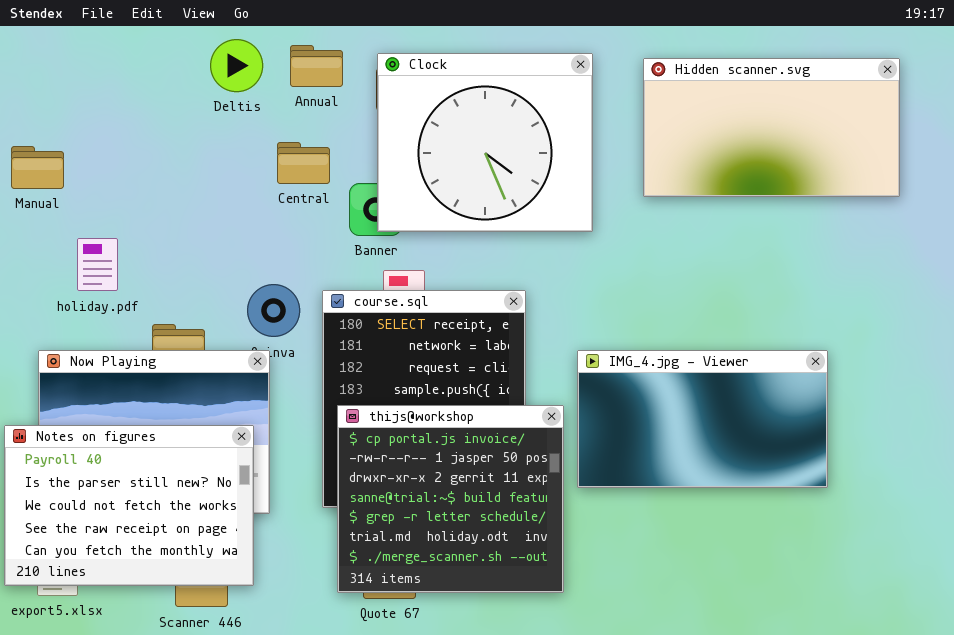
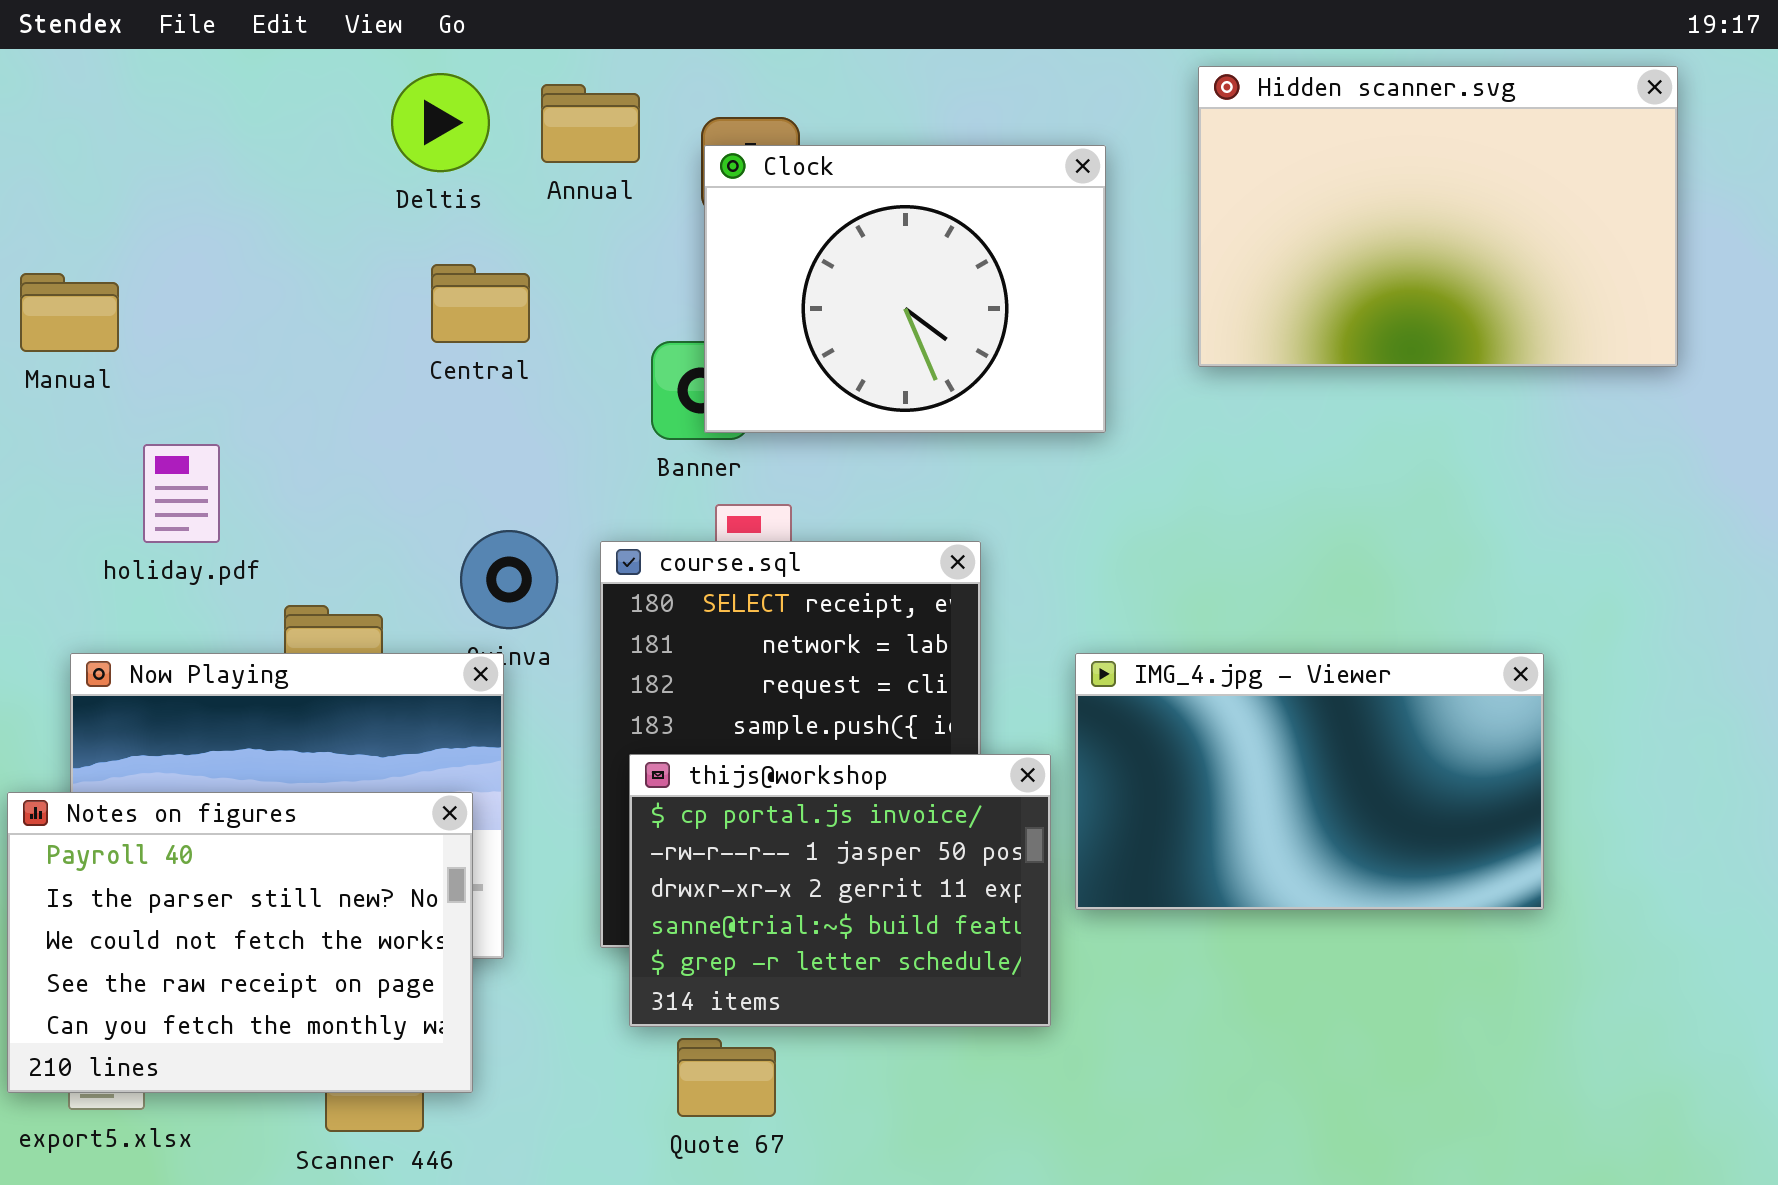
Clock: [377,53,593,232] -> [704,145,1106,433], resized
Hidden scanner.svg: [643,58,900,197] -> [1198,66,1678,367], resized
Central: [277,142,330,184] -> [431,264,530,343], moved
thijs@workshop: [337,405,564,593] -> [629,754,1051,1027], resized

